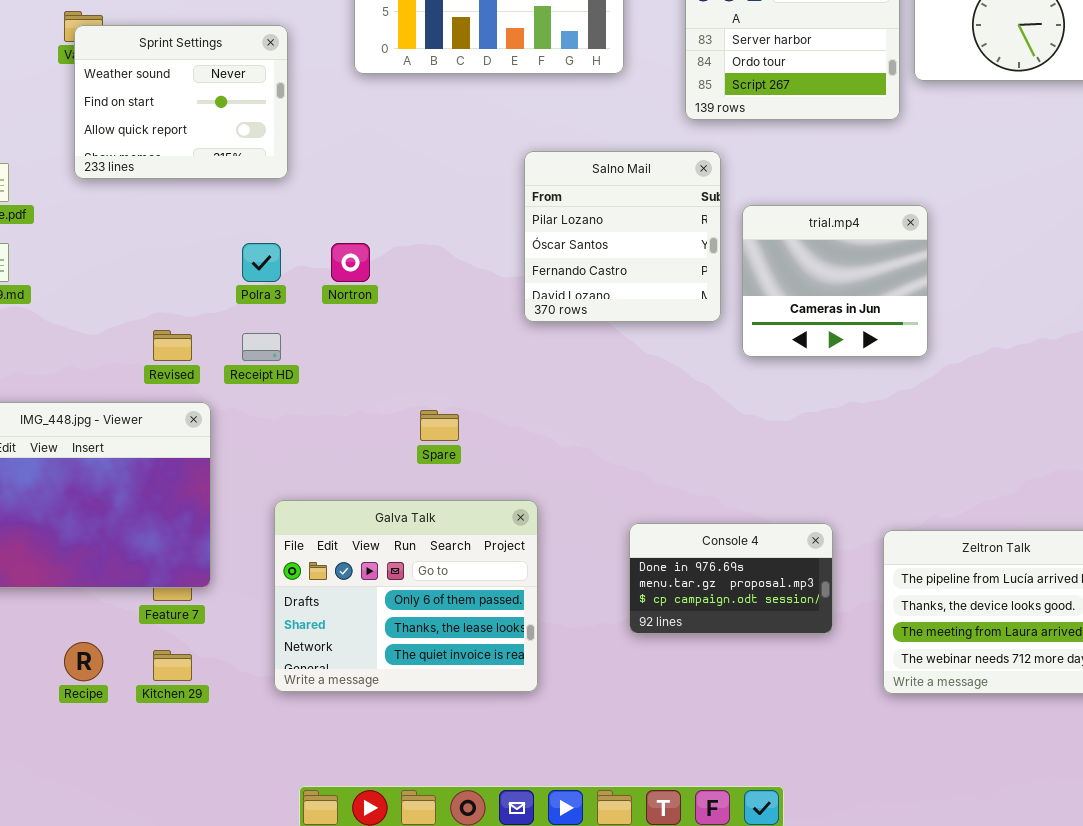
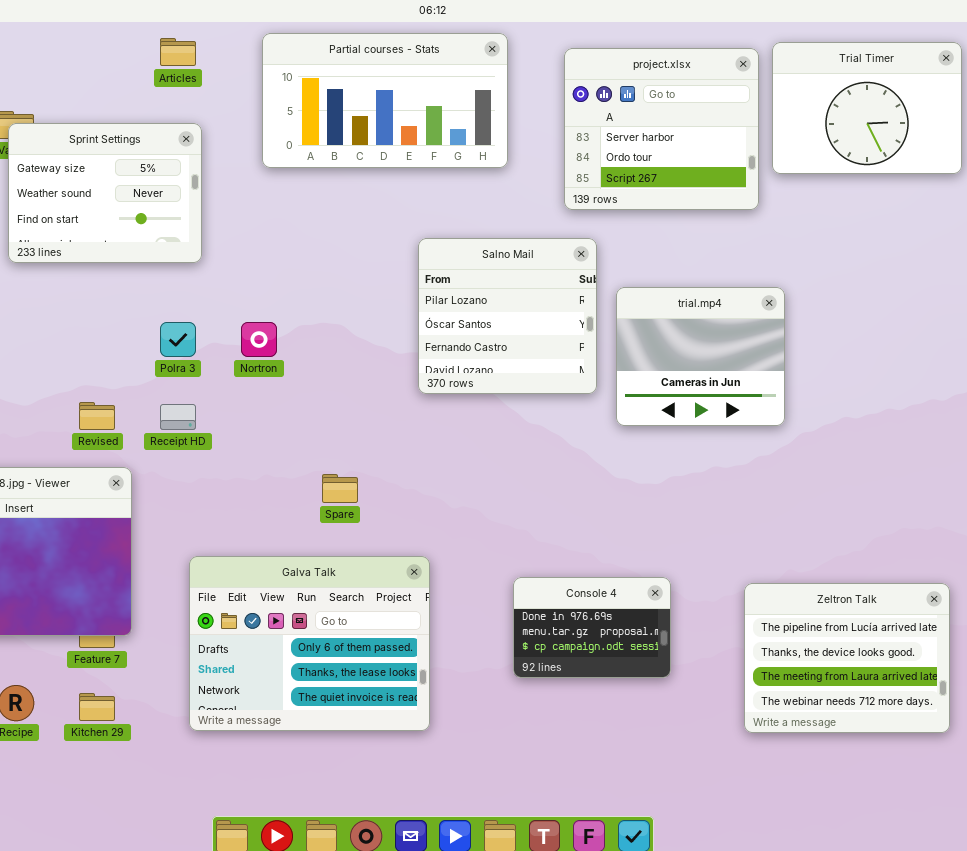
Sprint Settings: [74,25,288,179] -> [8,123,202,263], scrolled up 1 row
Console 4: [629,523,833,634] -> [513,577,671,678], resized

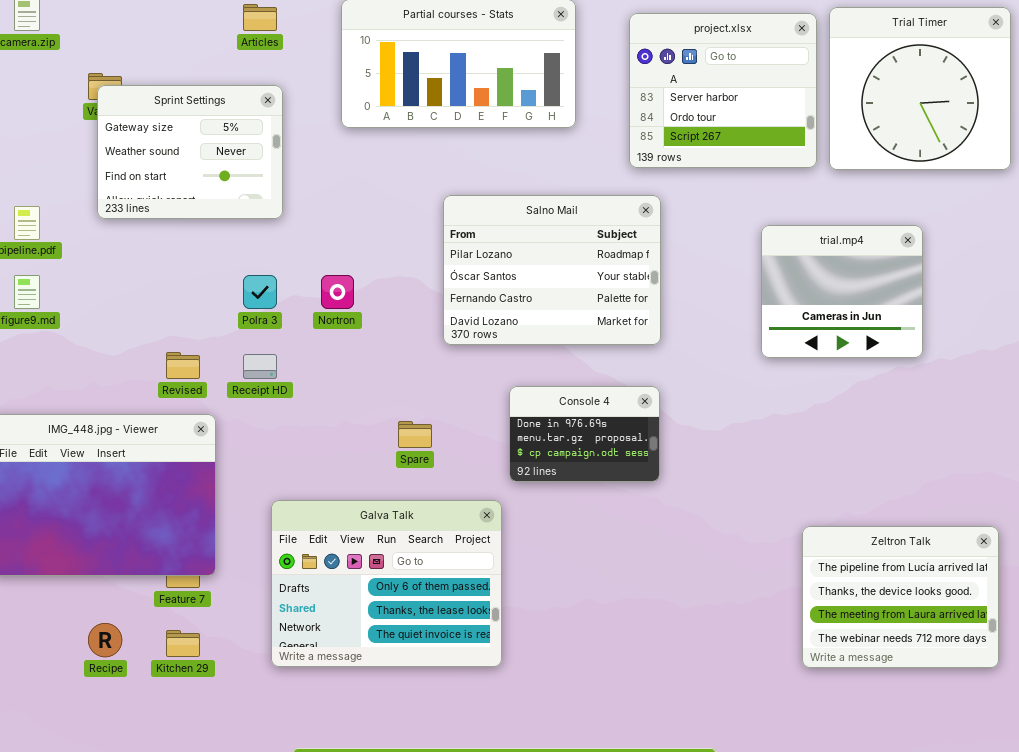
Trial Timer: [772,42,962,174] -> [829,7,1011,170], resized
Salno Mail: [418,238,597,394] -> [443,195,661,345], resized
trial.mp4: [616,287,785,426] -> [761,225,923,358], moved
Console 4: [513,577,671,678] -> [509,386,660,482], moved

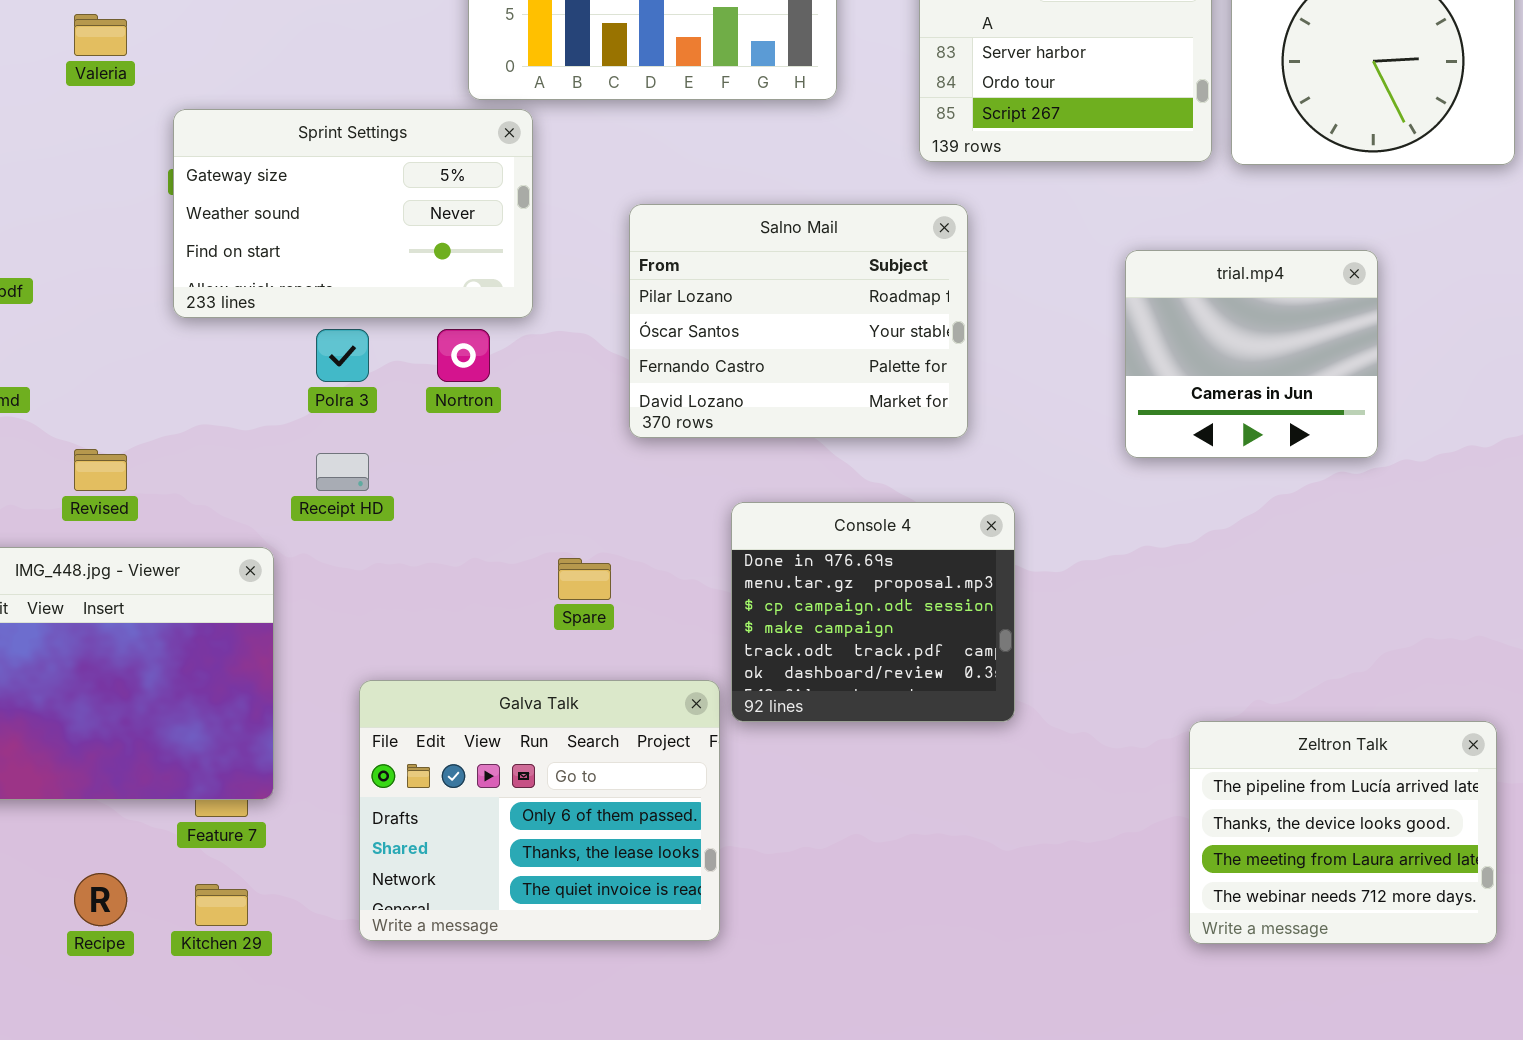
Sprint Settings: [97,85,283,219] -> [173,109,533,318], moved, resized
Revised: [166,352,200,379] -> [74,449,127,491], moved
Console 4: [509,386,660,482] -> [731,502,1015,722], resized

